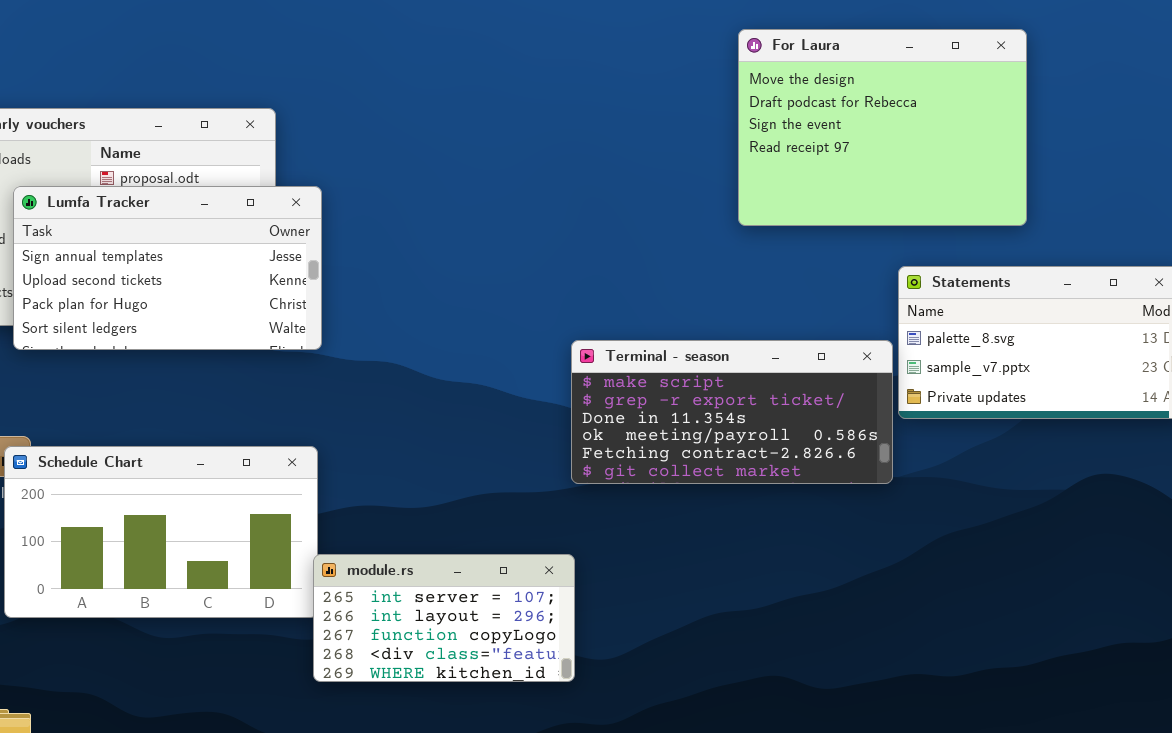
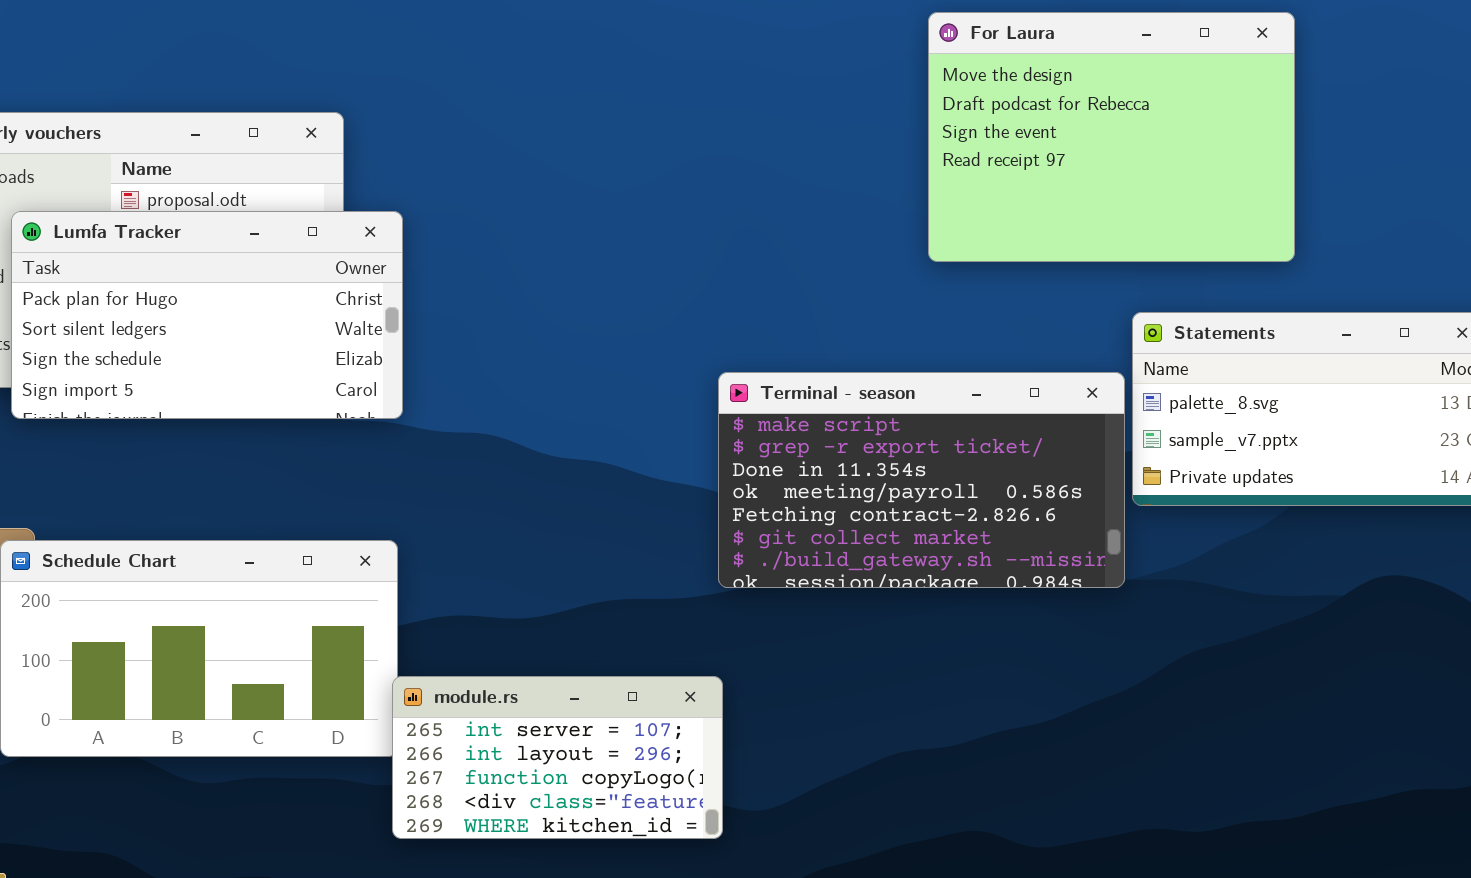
Lumfa Tracker: [13,186,322,350] -> [11,211,403,419], scrolled down 2 rows
Terminal - season: [571,340,893,484] -> [718,372,1125,588], resized

